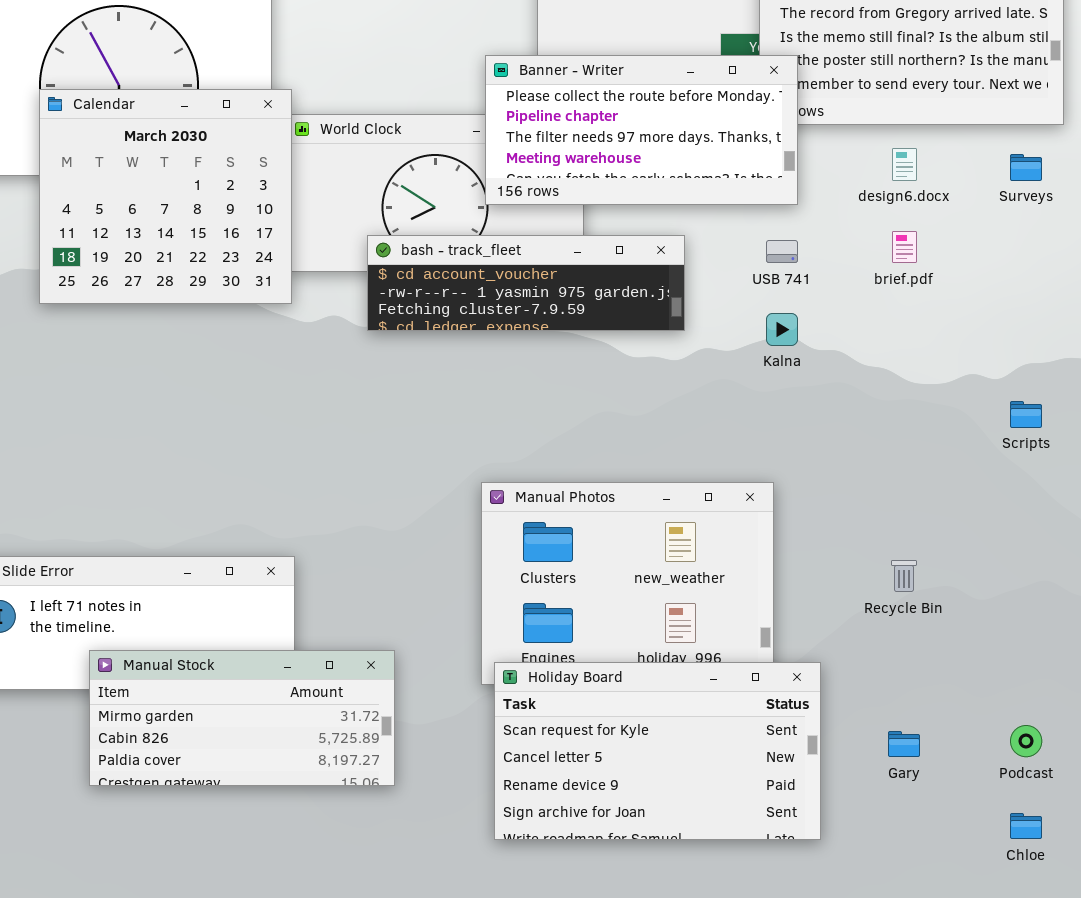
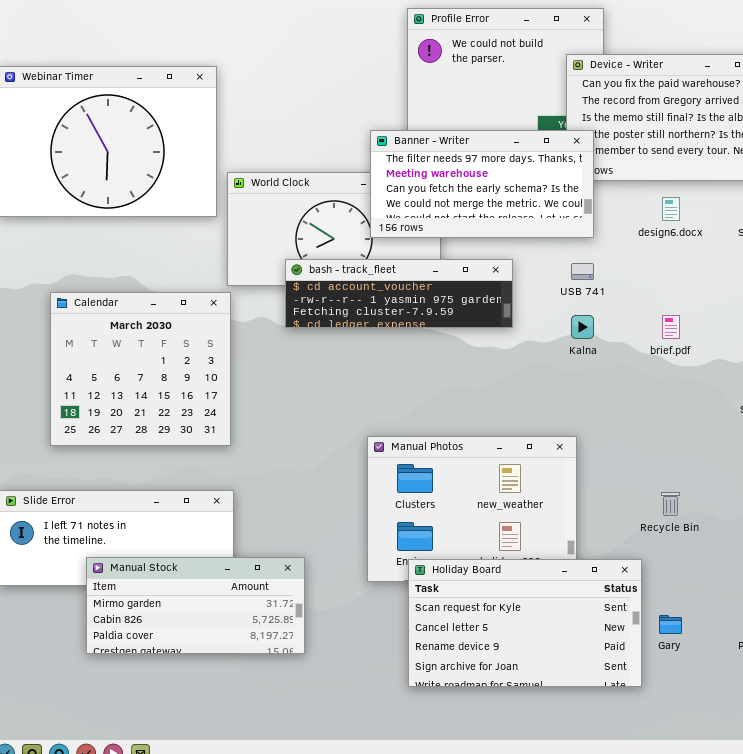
Banner - Writer: [485,55,798,205] -> [370,130,594,238], scrolled down 2 rows
Calendar: [39,89,292,304] -> [50,292,231,446], moved
brief.pdf: [892,231,917,263] -> [662,315,680,339], moved
Holiday Board: [494,662,821,840] -> [408,559,642,687], moved

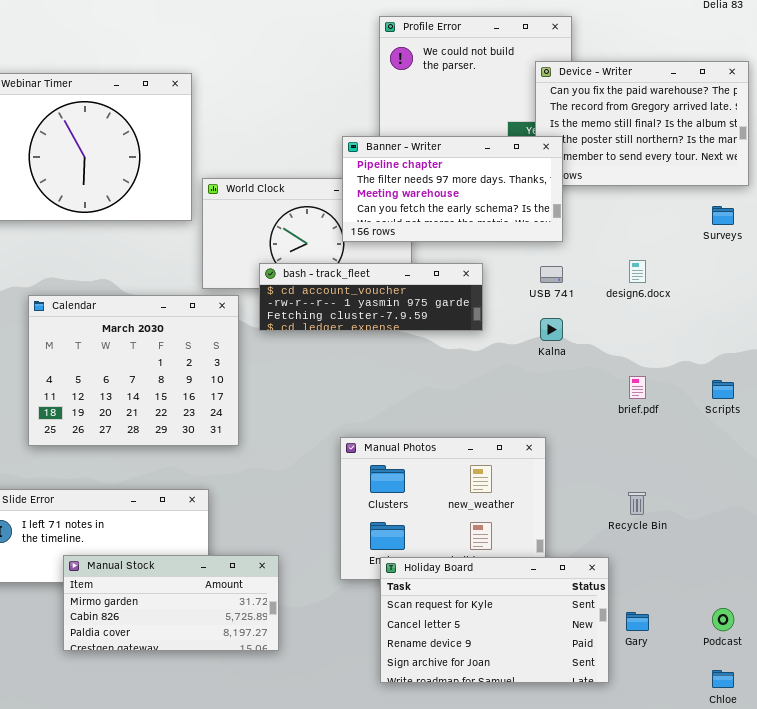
Banner - Writer: [370,130,594,238] -> [342,136,563,242], scrolled up 1 row
design6.docx: [662,197,680,221] -> [629,260,646,283], moved
Calendar: [50,292,231,446] -> [28,295,239,446], resized
brief.pdf: [662,315,680,339] -> [629,376,646,399], moved

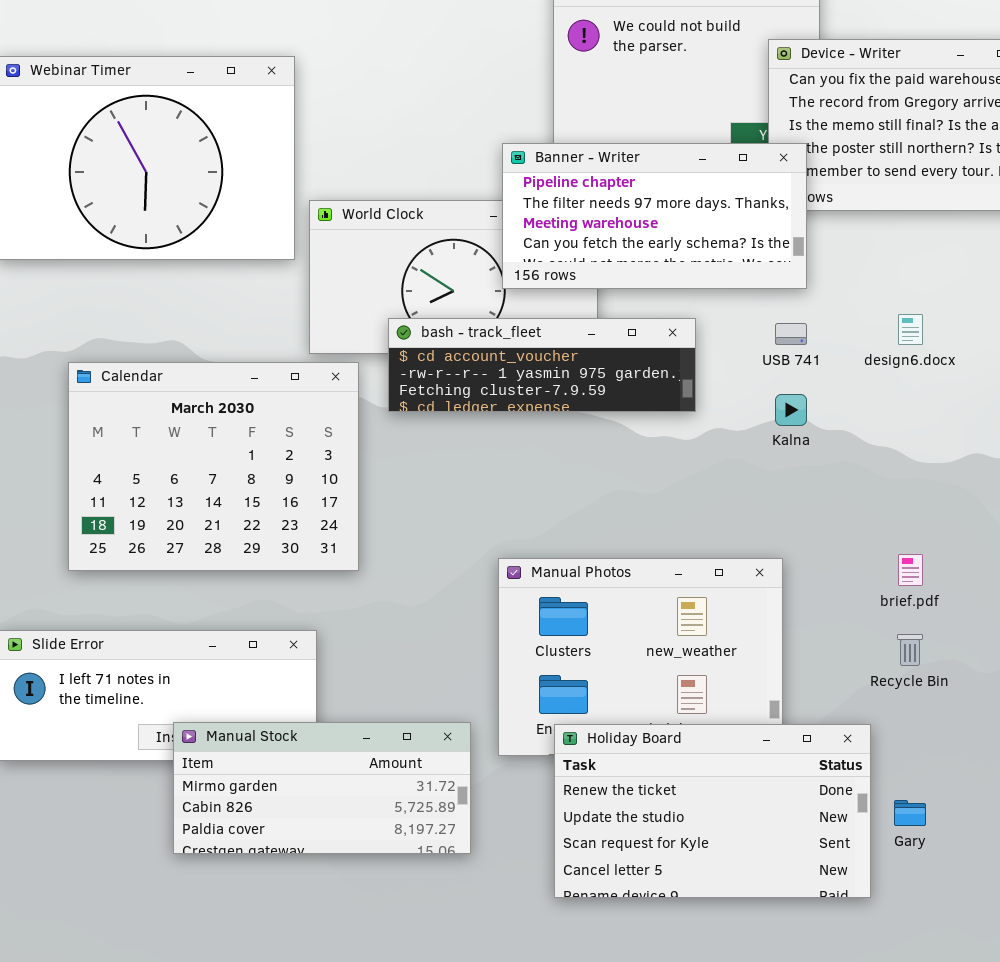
brief.pdf: [629,376,646,399] -> [898,554,923,586], moved
Manual Stock: [63,555,279,651] -> [173,722,471,854], moved
Holiday Board: [380,557,609,683] -> [554,724,871,898], scrolled up 2 rows

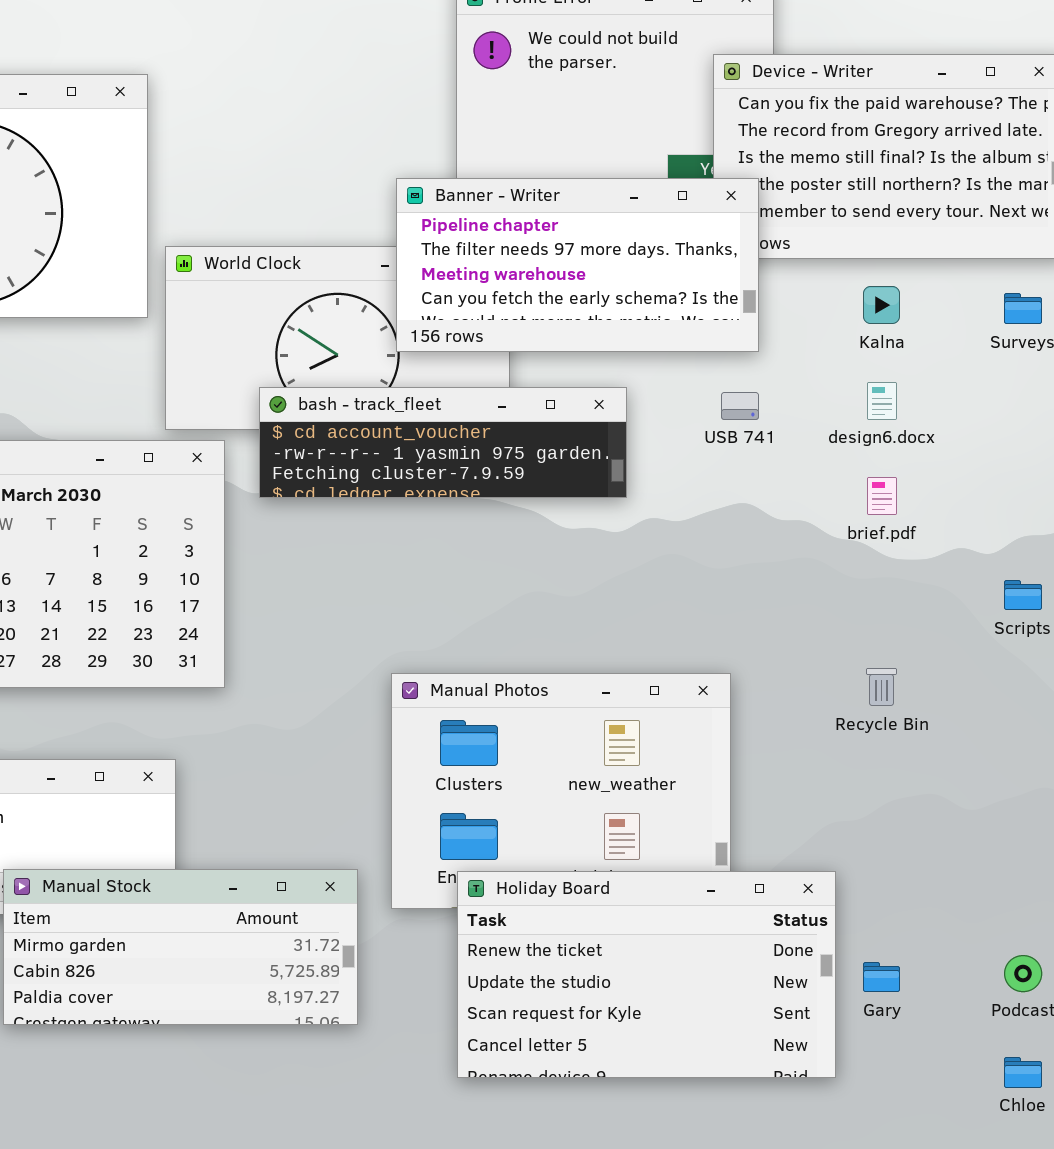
Kalna: [775,394,807,426] -> [863,286,900,324], moved
brief.pdf: [898,554,923,586] -> [867,477,897,515], moved
Recycle Bin: [897,634,923,666] -> [866,668,897,706], moved

